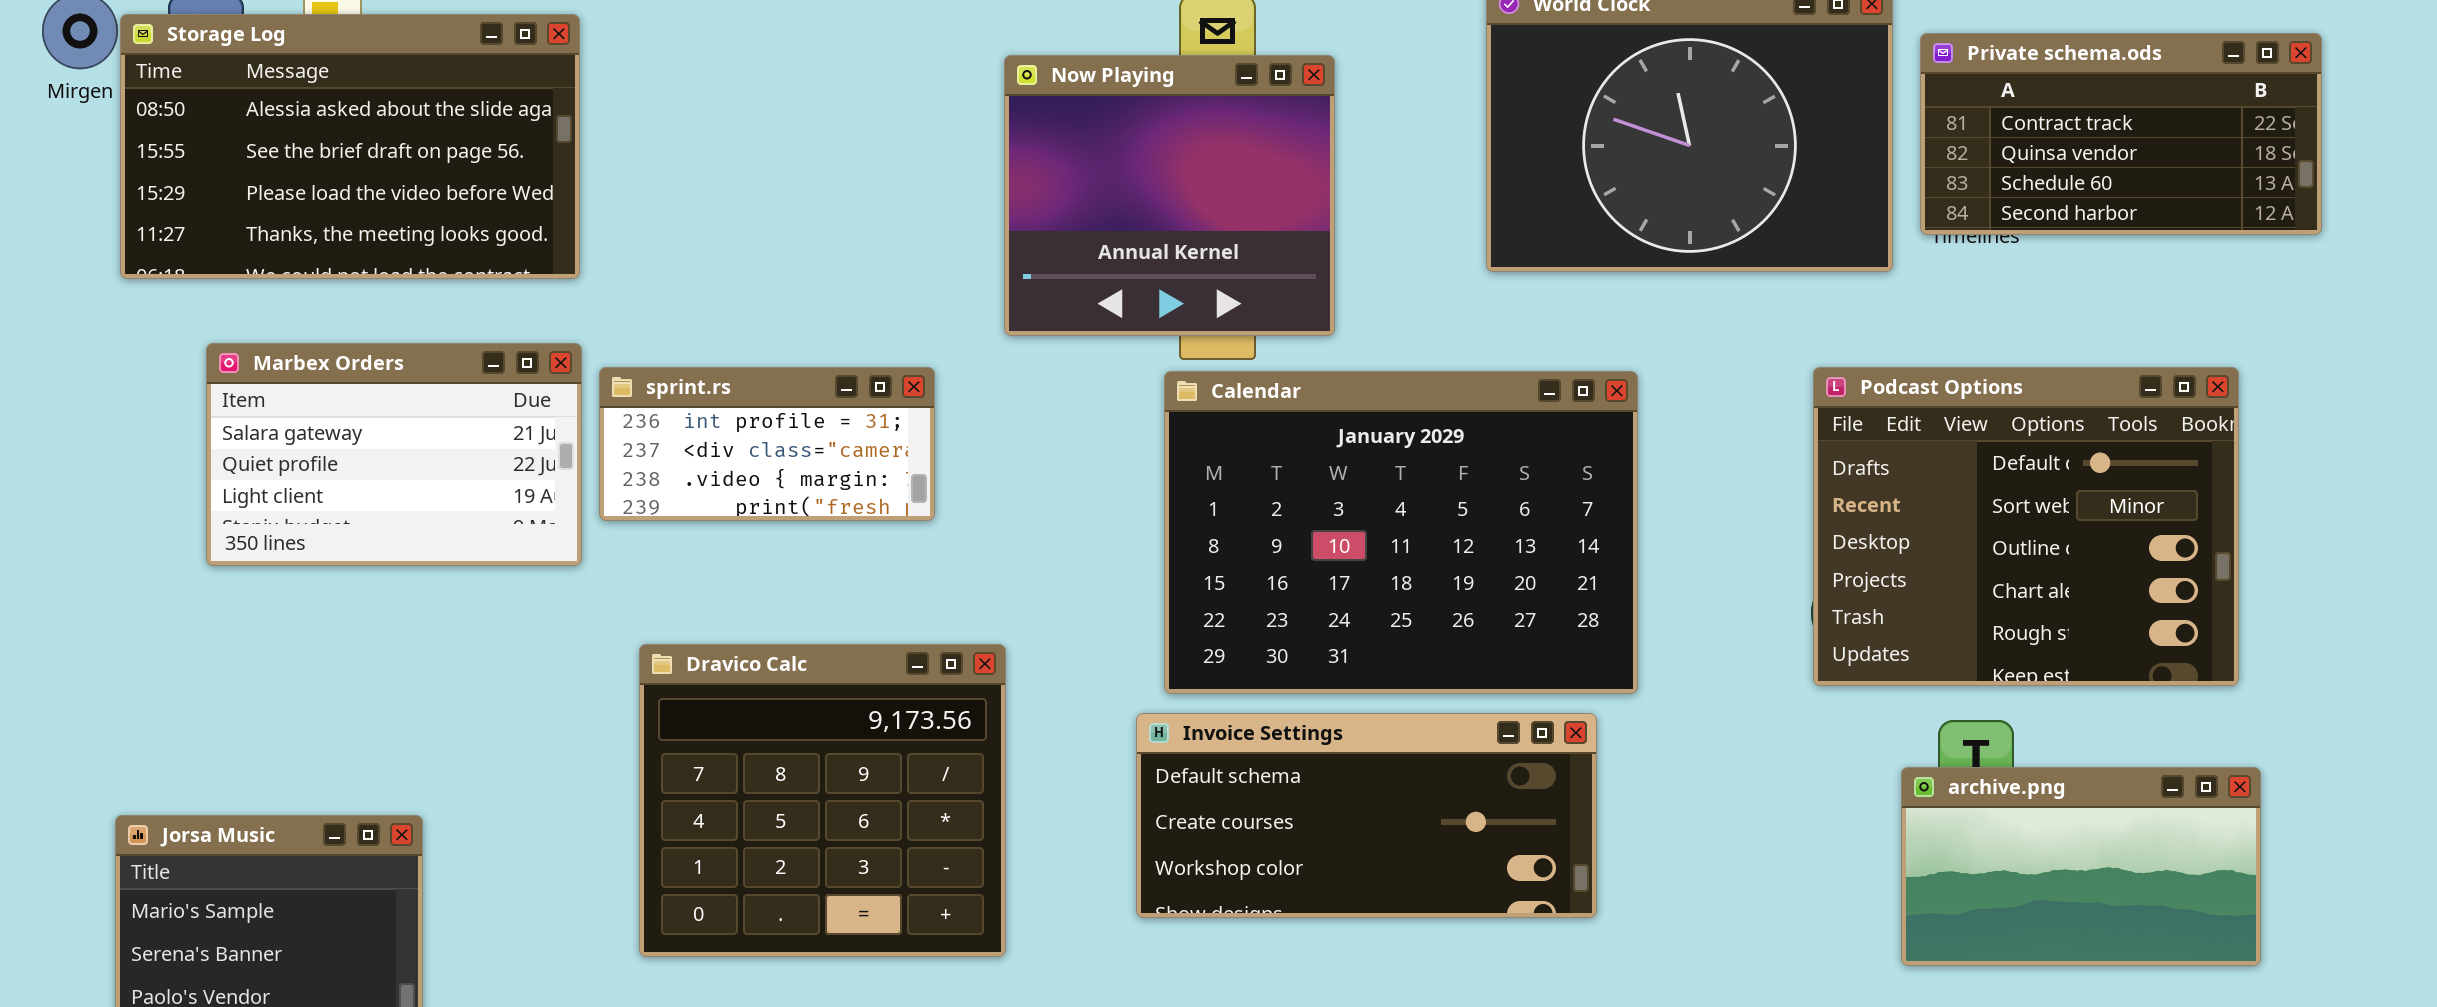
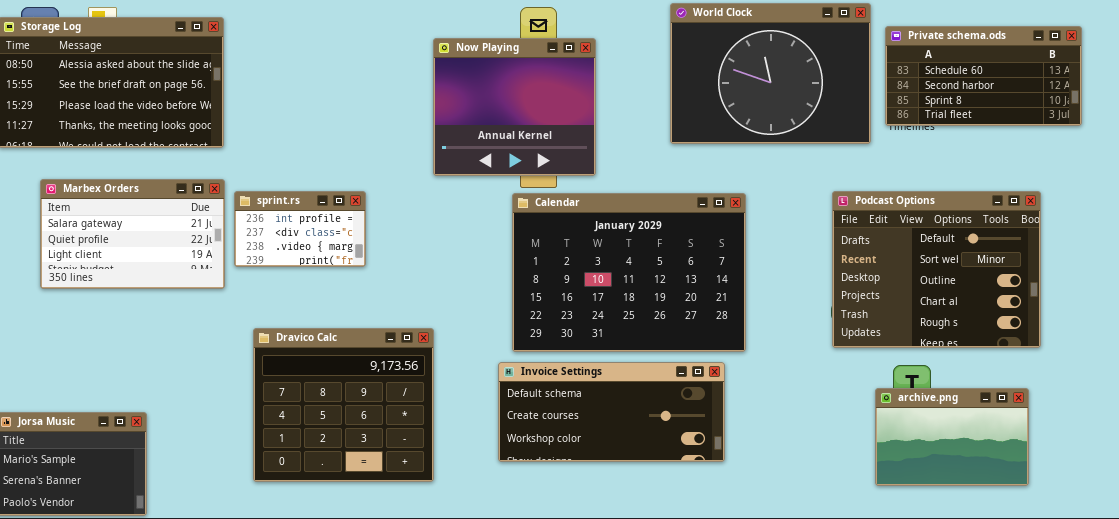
Private schema.ods: [1920,33,2322,235] -> [885,26,1082,126], scrolled down 2 rows
sprint.rs: [599,367,935,521] -> [234,191,366,267], resized
archive.png: [1901,767,2261,966] -> [875,388,1029,486], resized

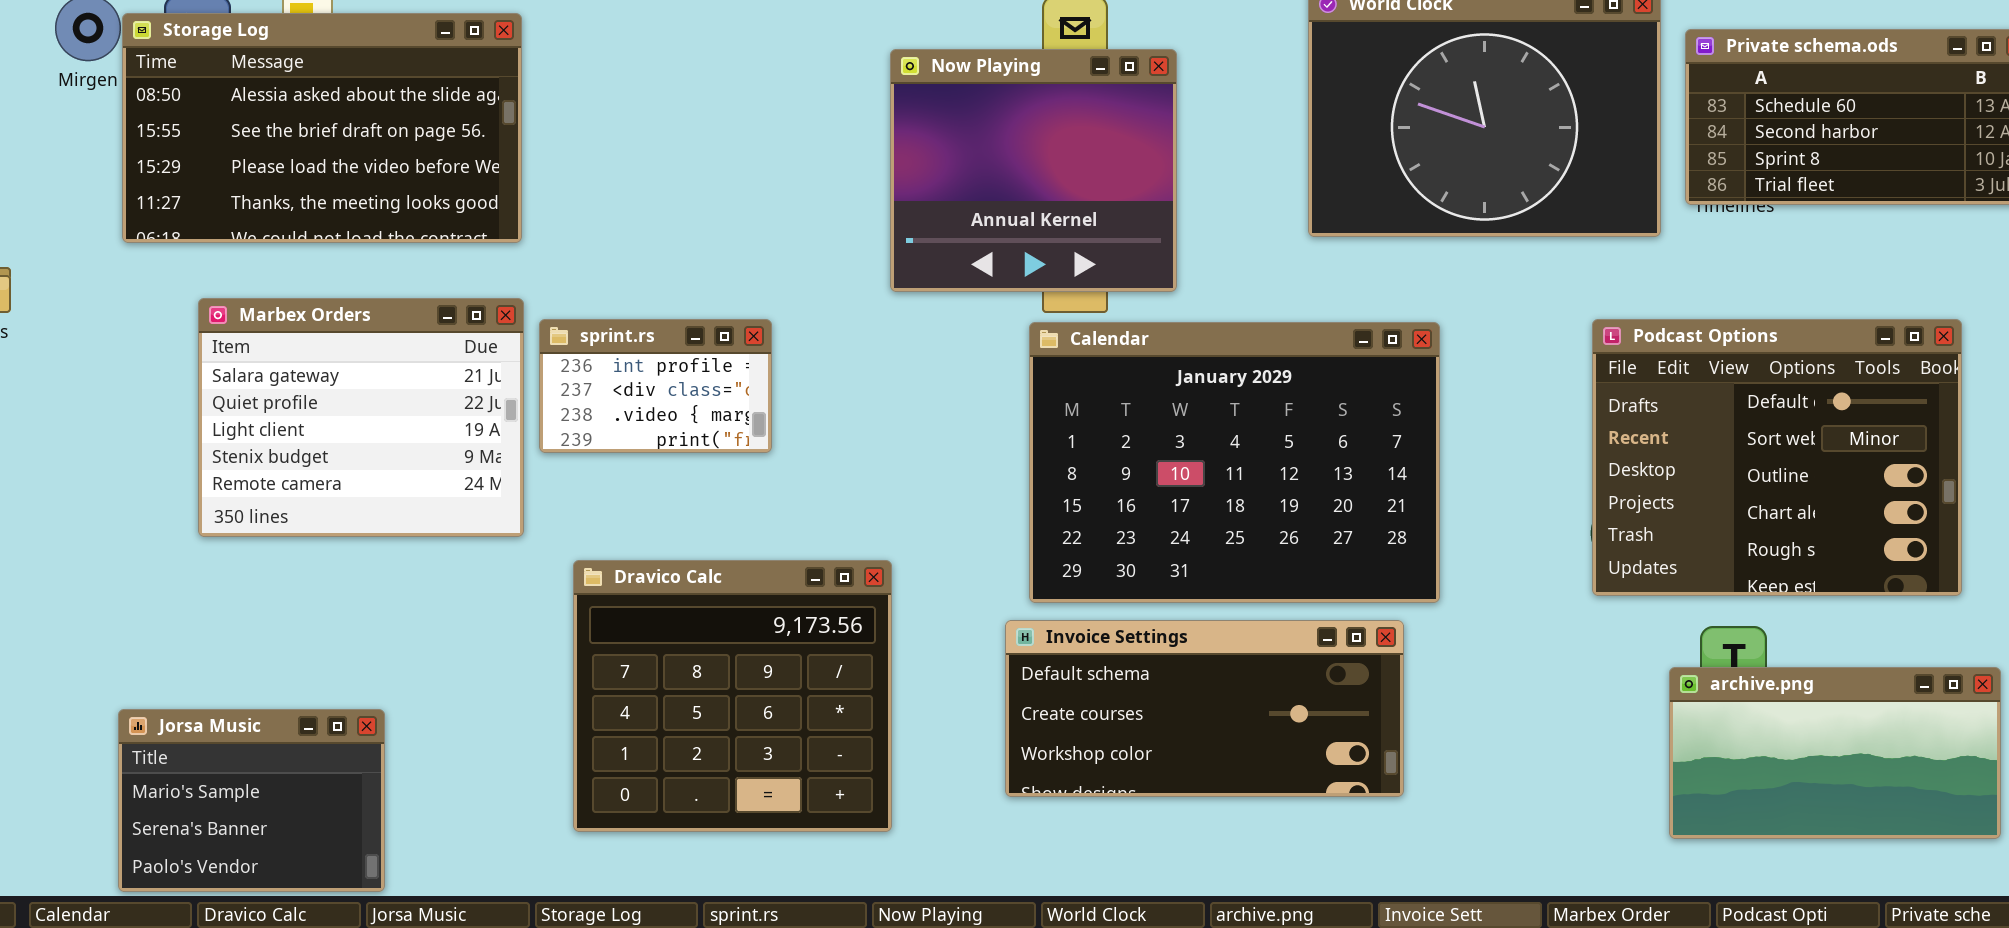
Marbex Orders: [40,179,225,289] -> [198,298,524,537], resized
archive.png: [875,388,1029,486] -> [1669,667,2001,839], resized

